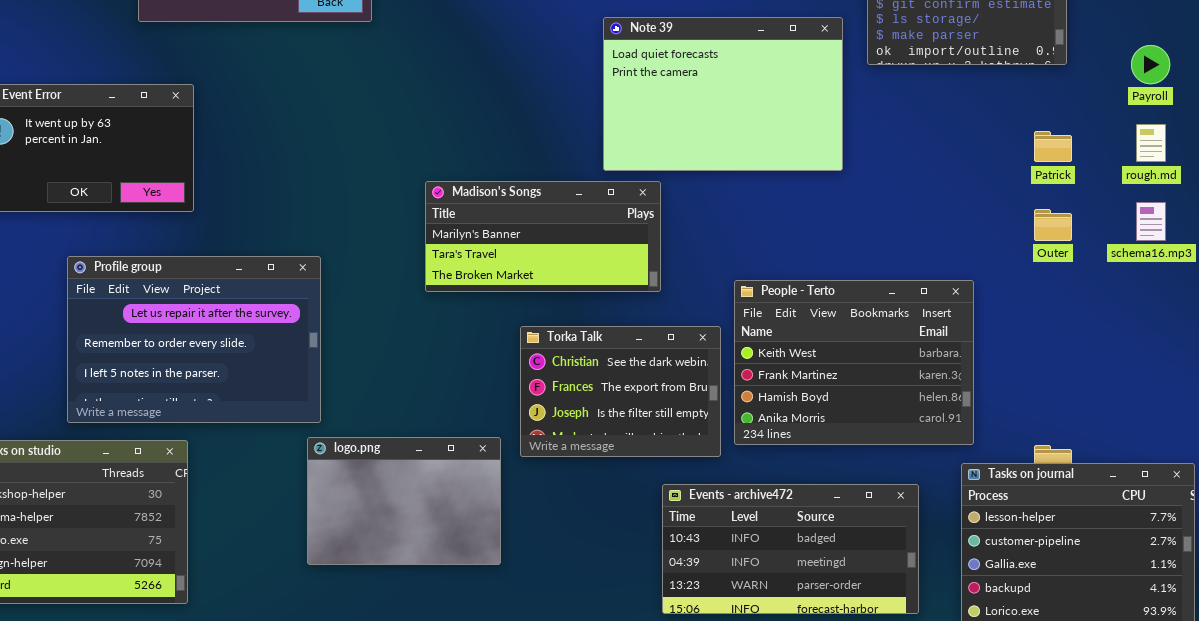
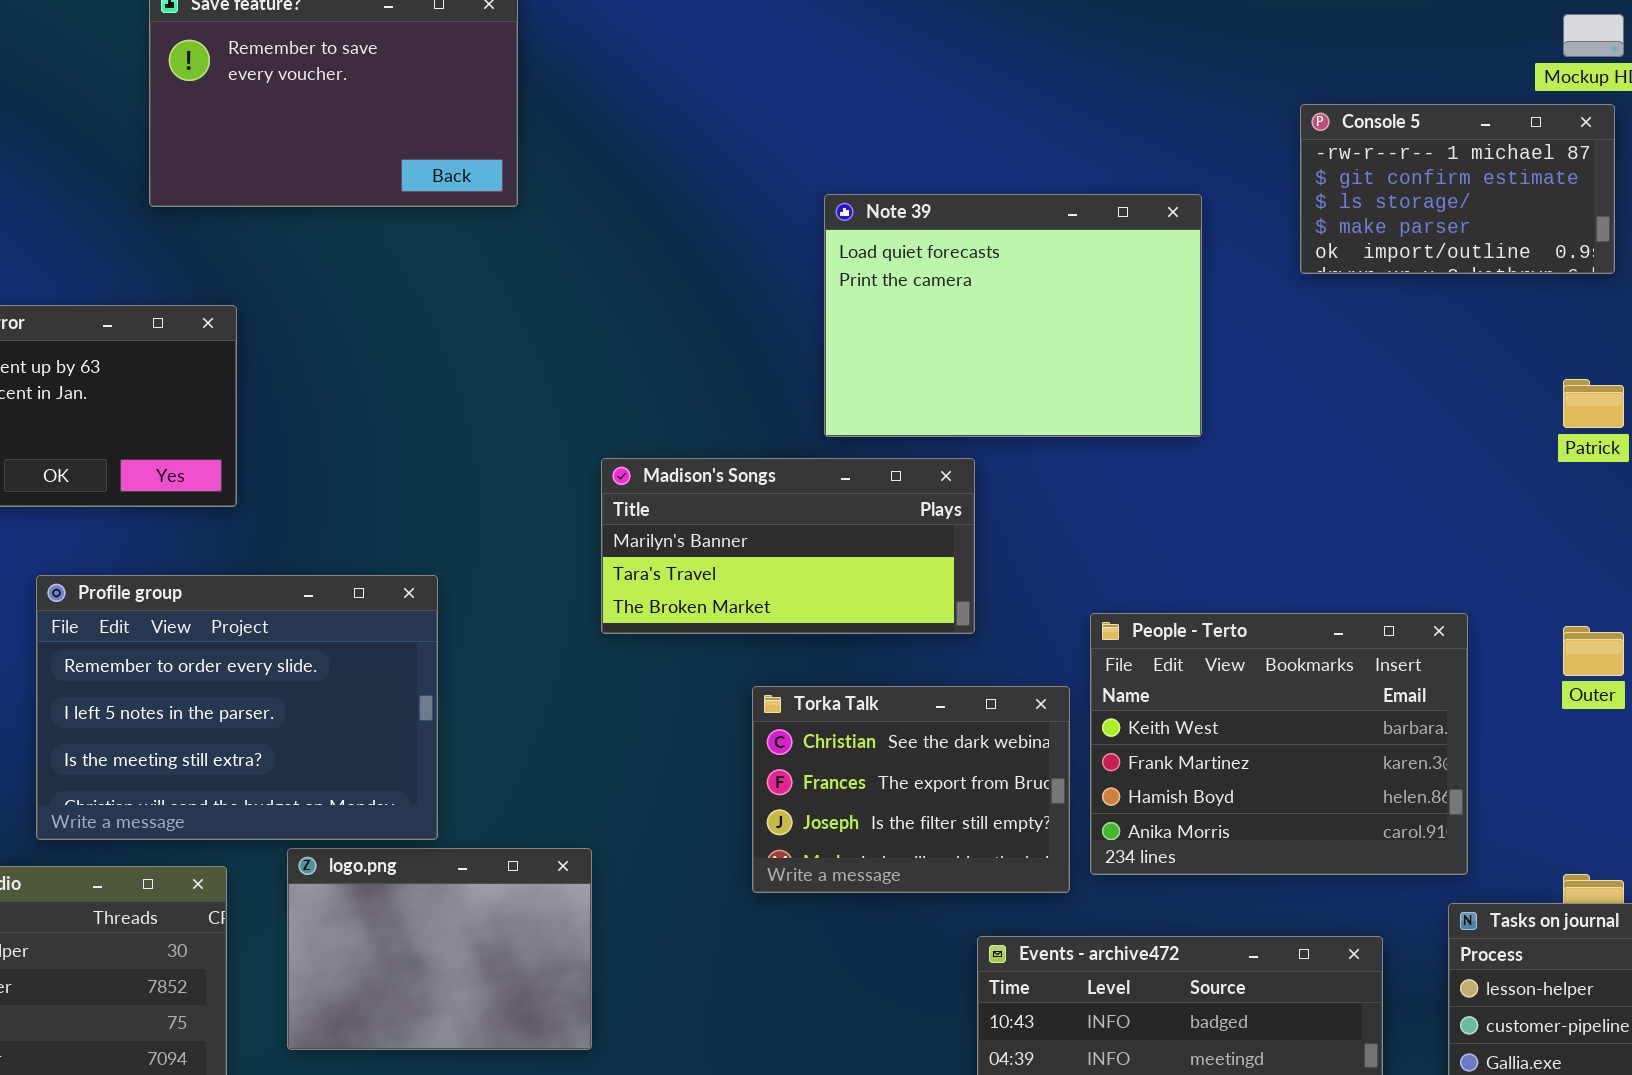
Note 39: [603,17,843,171] -> [824,194,1202,437], moved
Outer: [1034,209,1072,241] -> [1563,626,1624,676], moved
Profile group: [67,256,321,423] -> [36,575,438,840], scrolled down 1 row
logo.png: [307,437,501,565] -> [287,848,592,1050], moved

